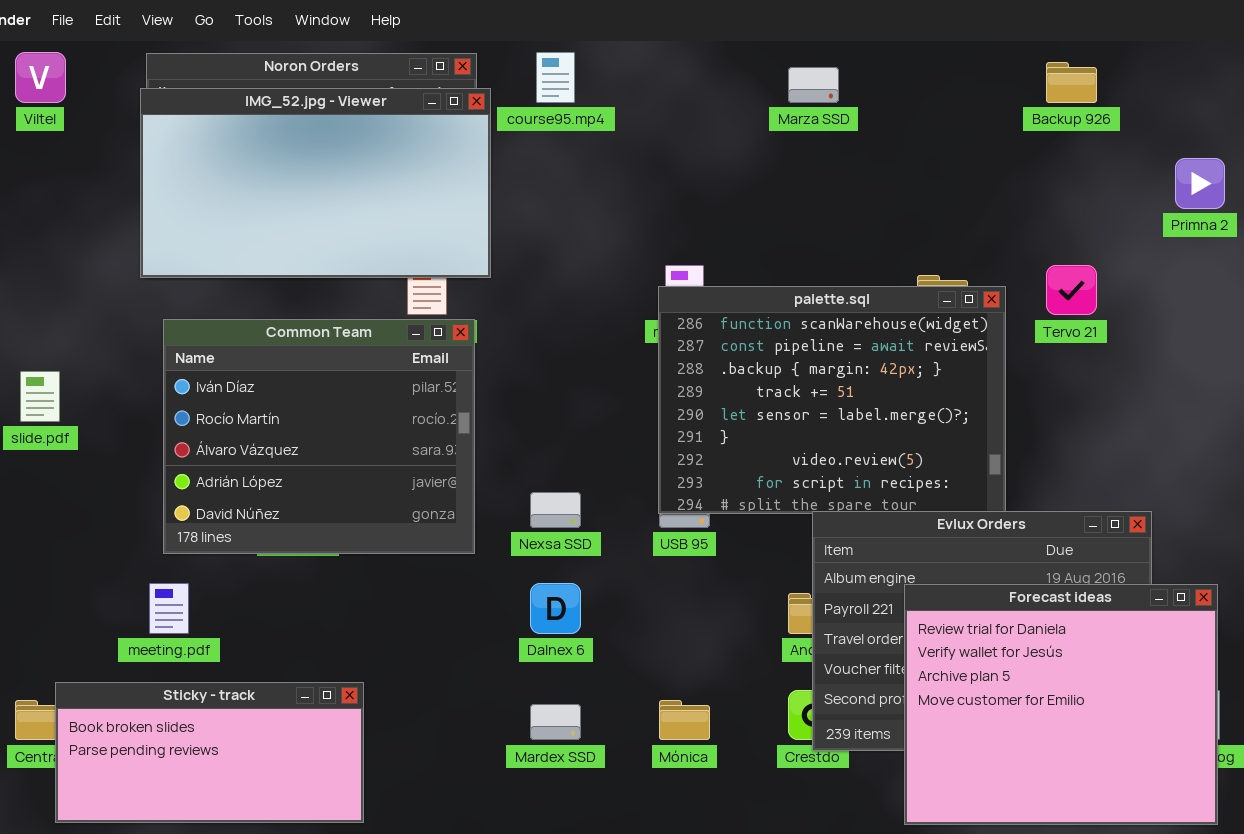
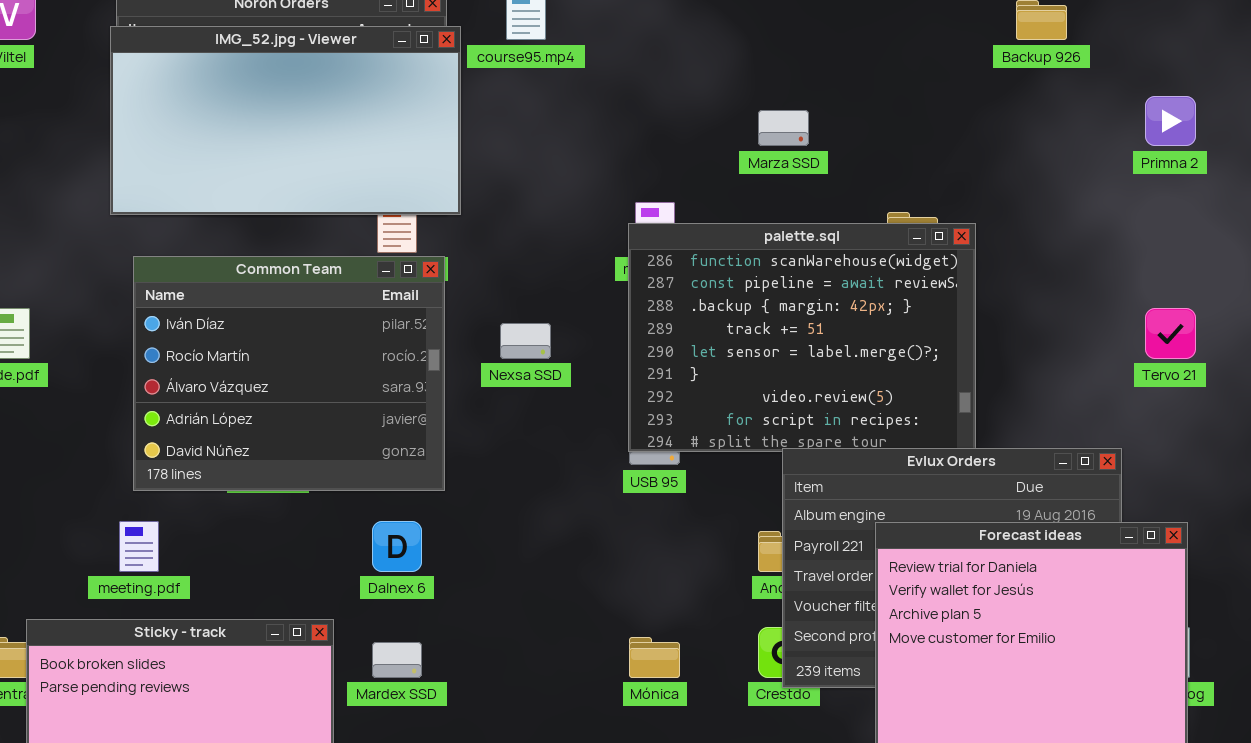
Marza SSD: [788,67,839,103] -> [758,110,809,146], moved
Tervo 21: [1046,265,1097,315] -> [1145,308,1196,359], moved
Nexsa SSD: [530,492,581,528] -> [500,323,551,359], moved
Dalnex 6: [530,583,581,634] -> [372,521,422,572], moved
Mardex SSD: [530,704,581,740] -> [372,642,422,678], moved

